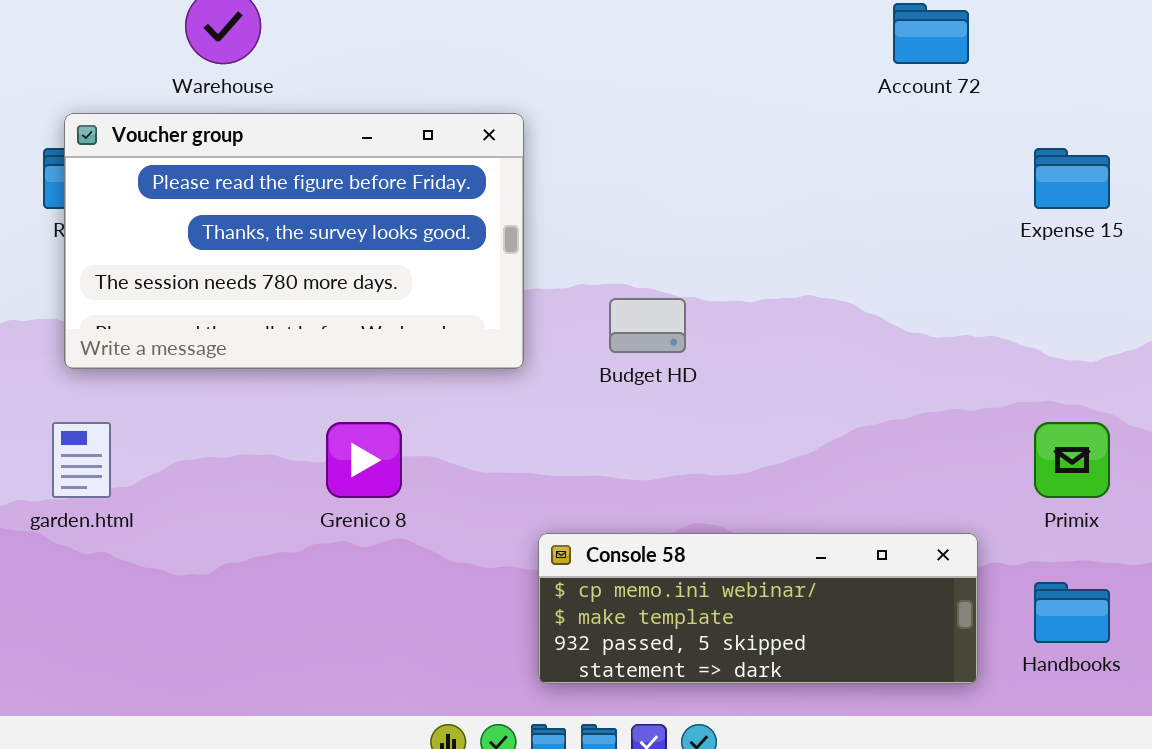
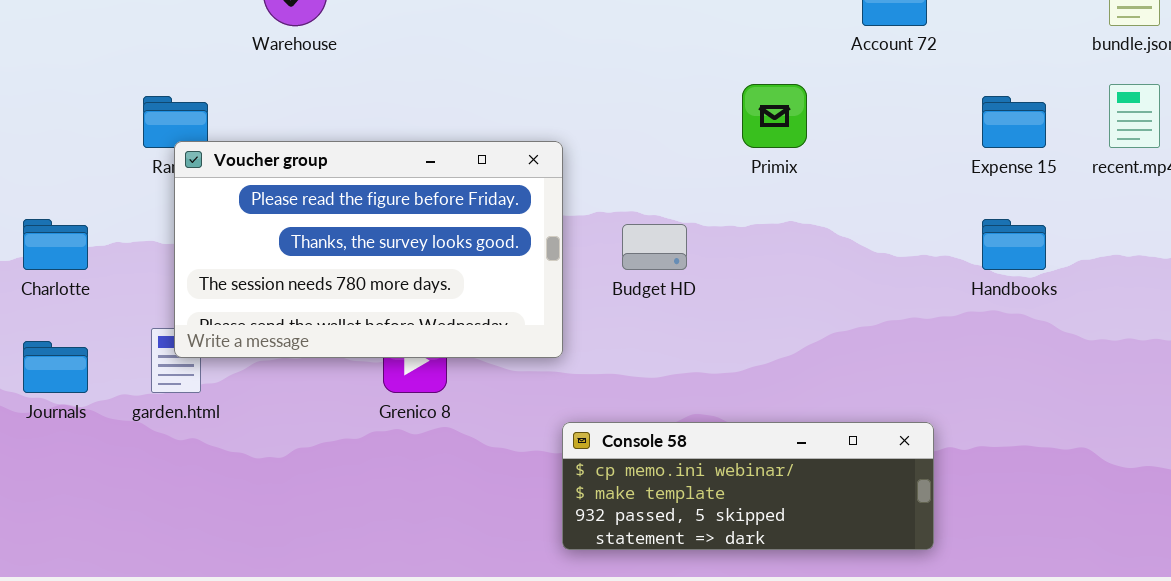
Voucher group: [64,113,524,369] -> [174,141,563,358], moved
Primix: [1034,422,1110,498] -> [742,84,807,148], moved
Handbooks: [1034,582,1110,643] -> [982,219,1046,270], moved

